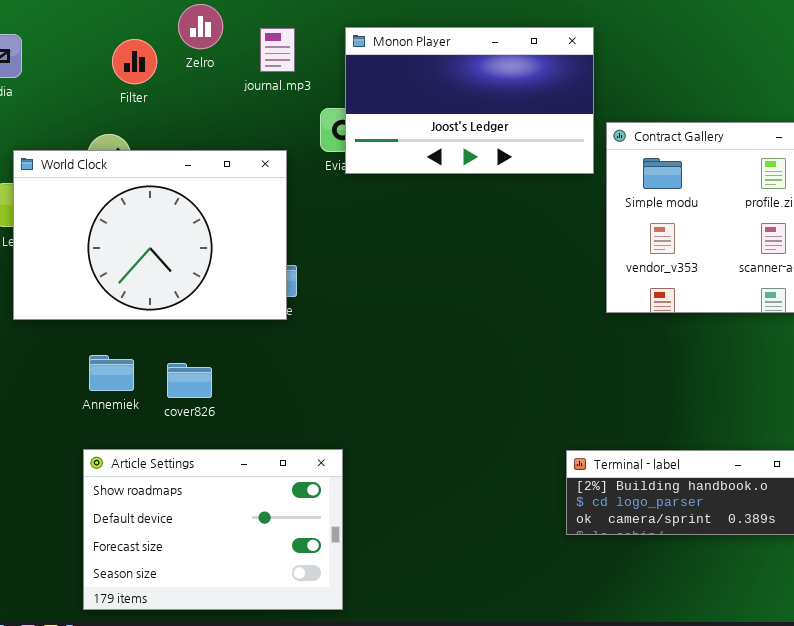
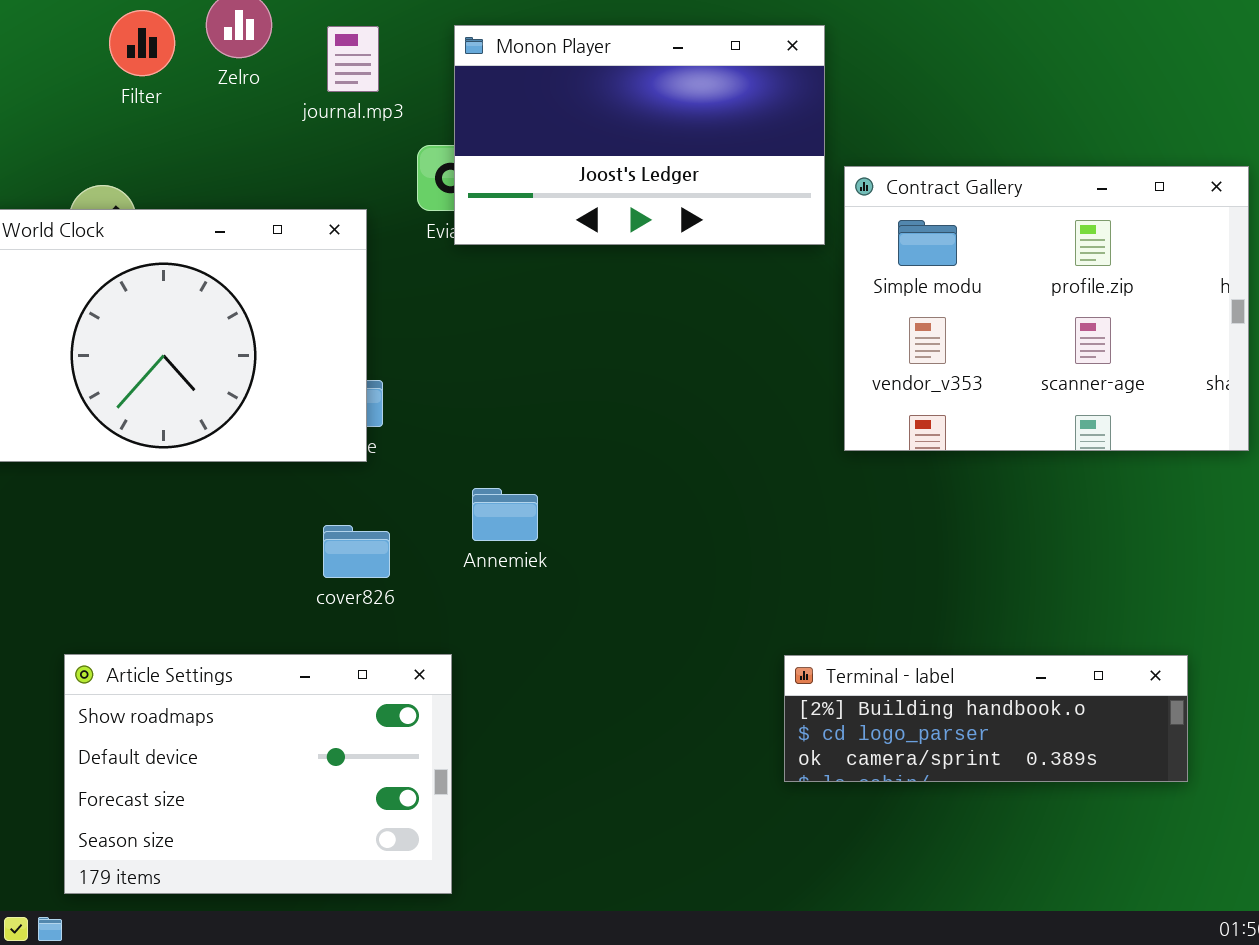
Filter: [112,39,157,84] -> [109,10,175,76], moved
Annemiek: [89,355,134,391] -> [472,488,538,541], moved
cover826: [167,363,212,398] -> [323,525,390,578], moved

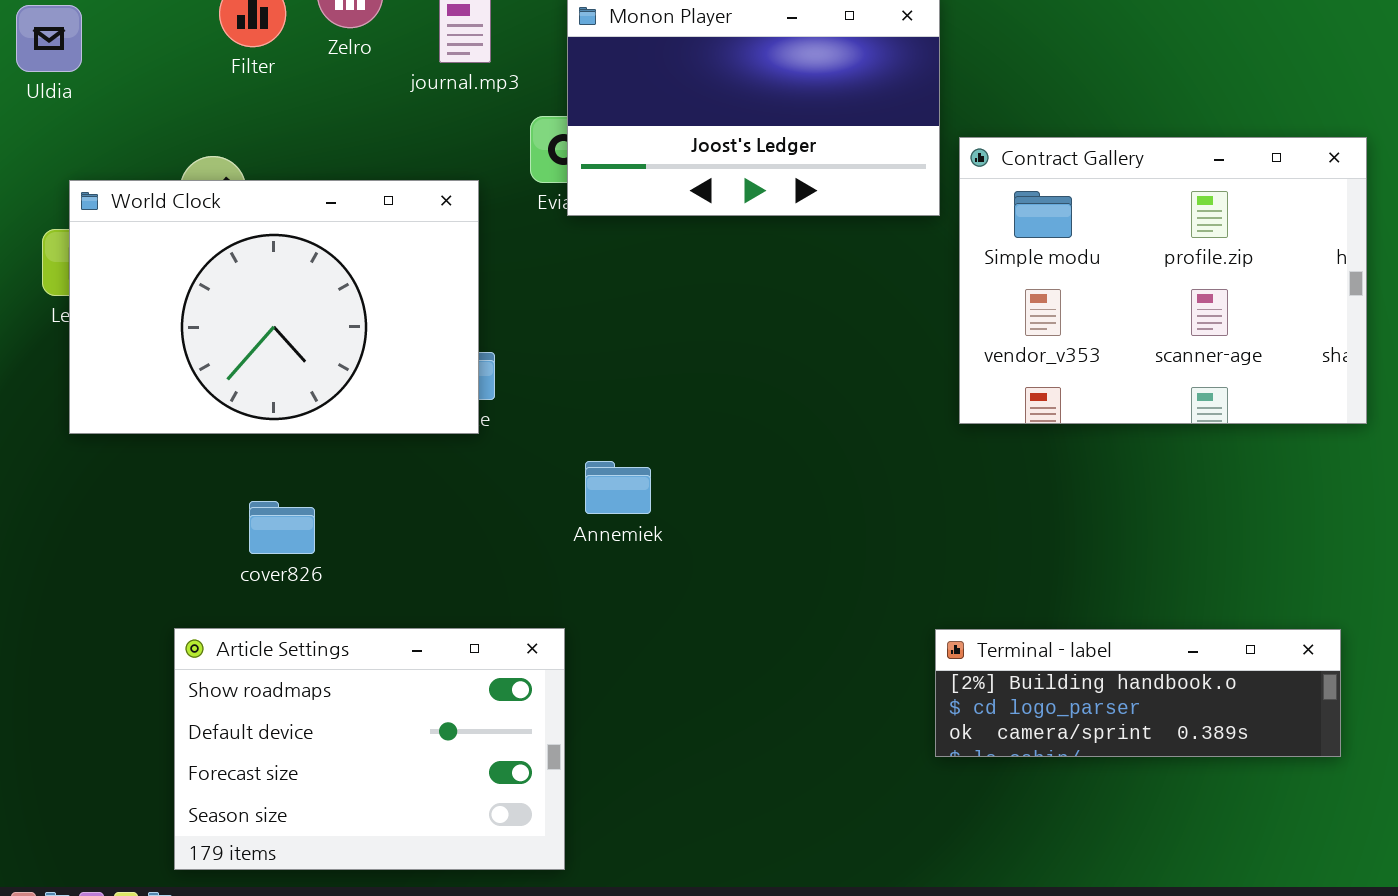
cover826: [323,525,390,578] -> [249,501,315,554], moved
Terminal - label: [784,655,1188,782] -> [935,629,1341,757], moved

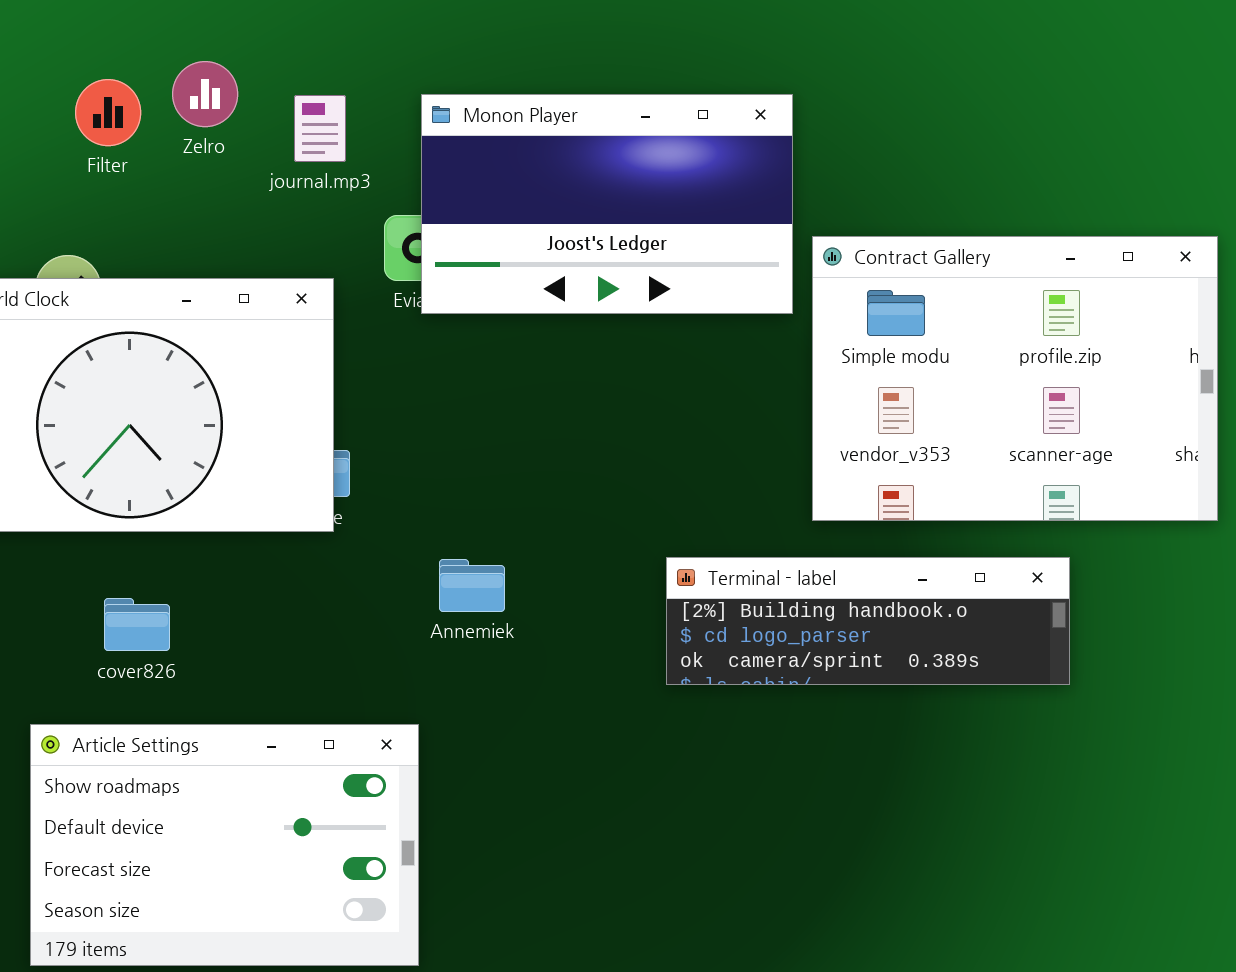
Terminal - label: [935,629,1341,757] -> [666,557,1070,685], moved

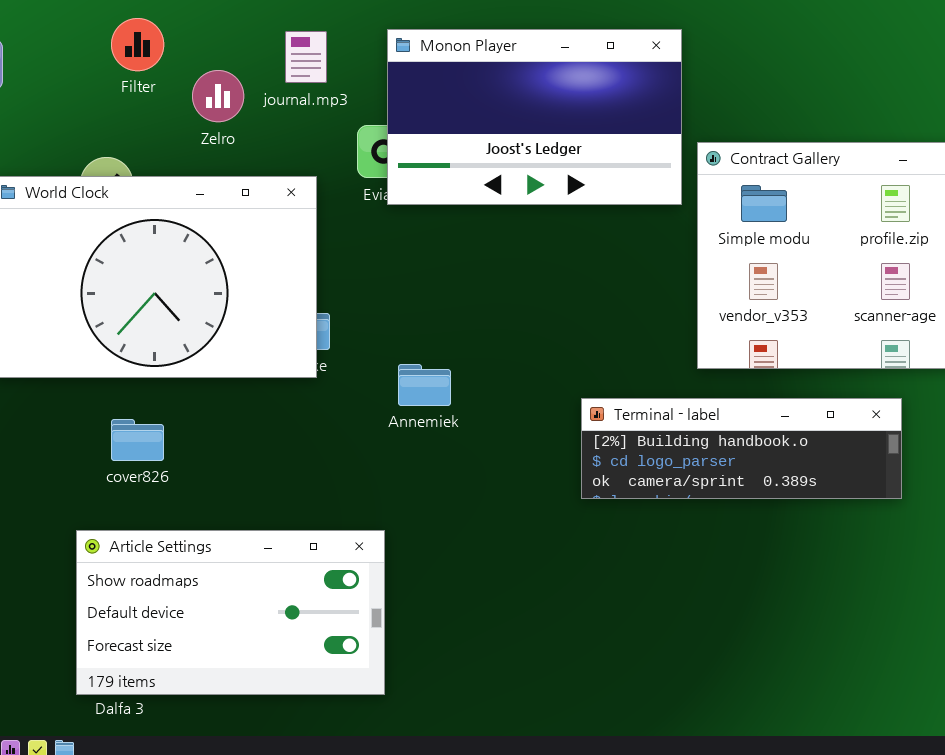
Zelro: [172,61,238,127] -> [192,70,244,122], moved
Annemiek: [439,559,505,612] -> [398,364,451,406], moved
cover826: [104,598,170,651] -> [111,419,164,461], moved
Article Settings: [30,724,419,966] -> [76,530,385,695], resized

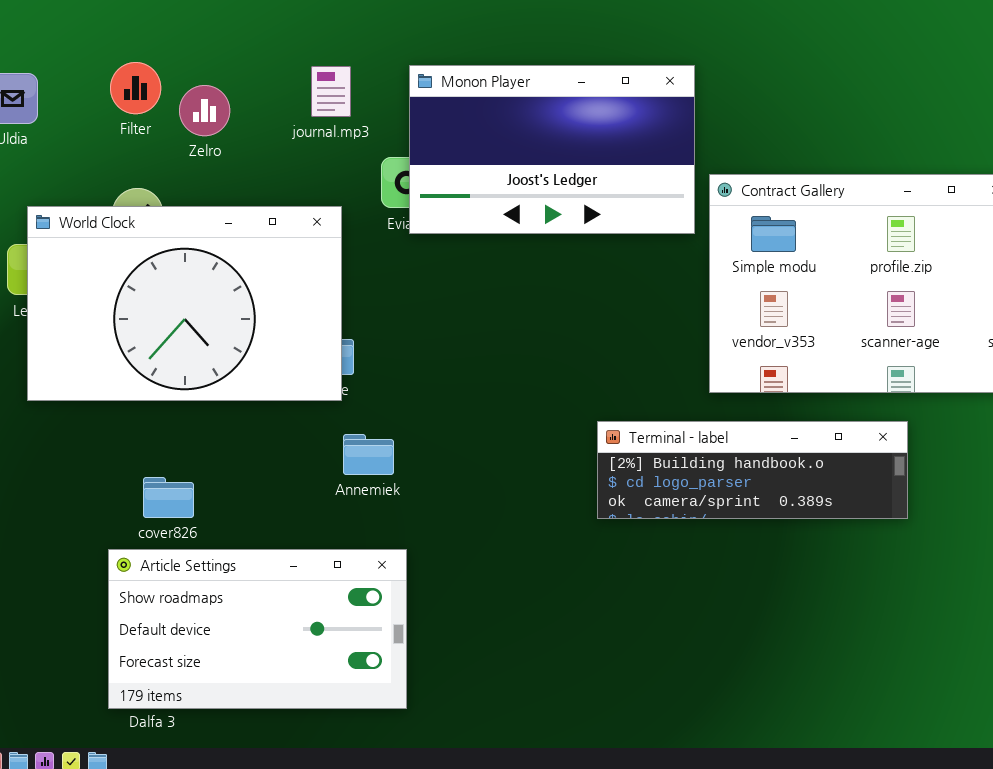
Filter: [111,18,164,71] -> [110,62,161,114], moved
Zelro: [192,70,244,122] -> [179,85,230,136], moved
Annemiek: [398,364,451,406] -> [343,434,394,475], moved
cover826: [111,419,164,461] -> [143,477,194,518], moved

